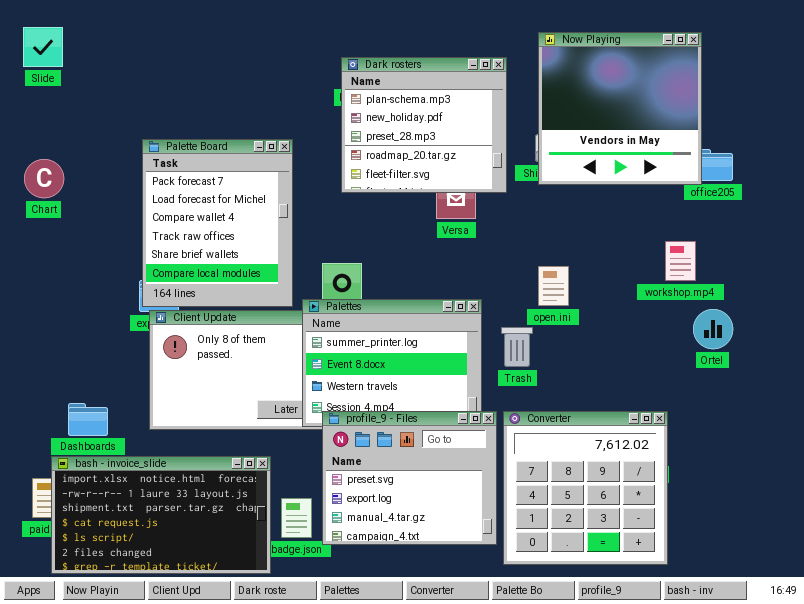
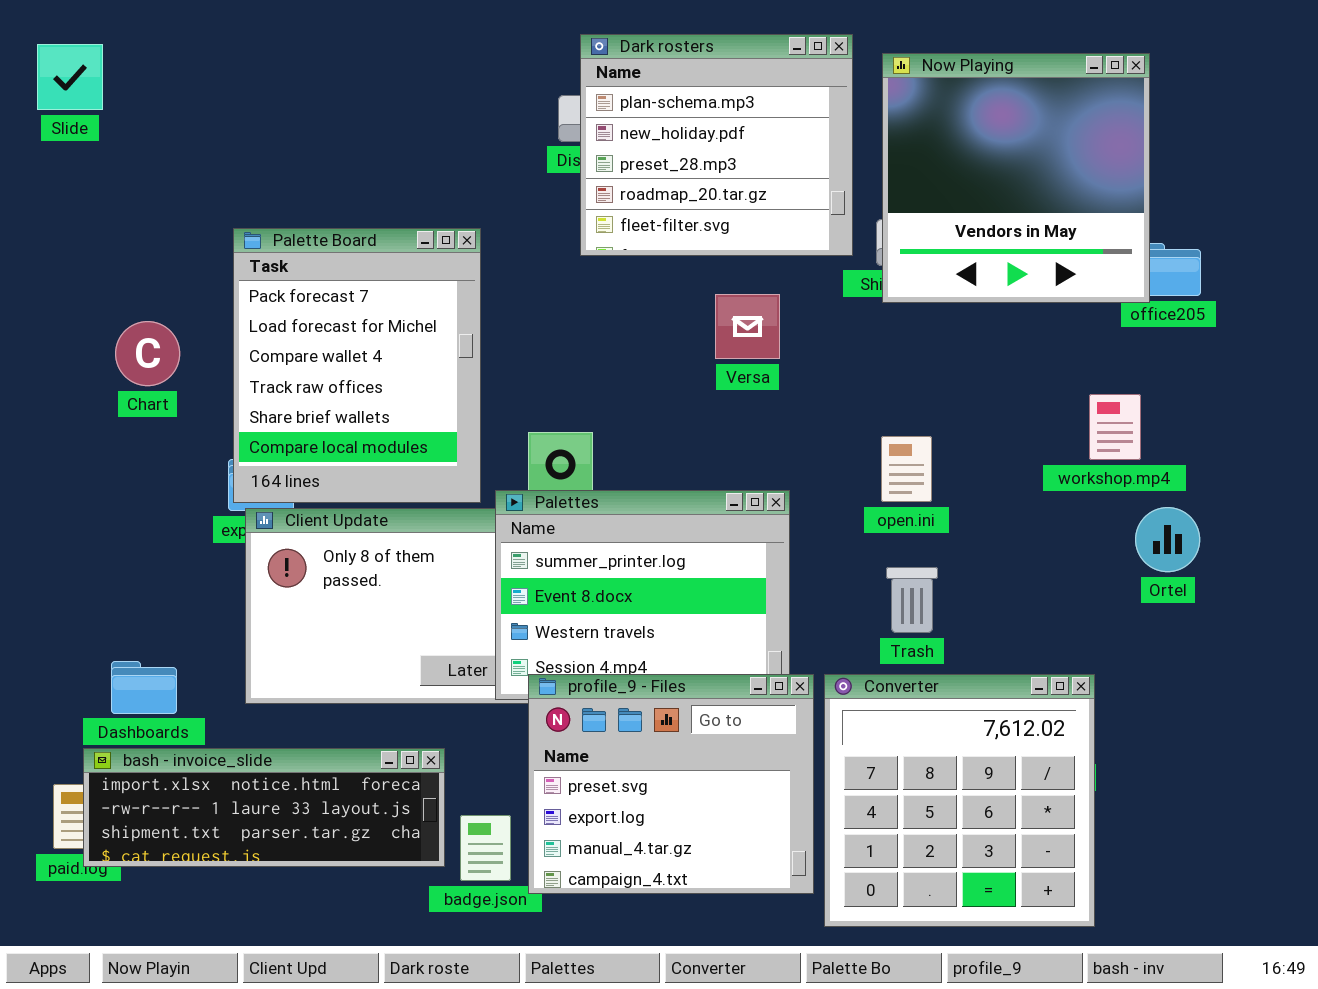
Dark rosters: [341,57,507,193] -> [580,34,853,256], moved
Chart: [24,159,64,198] -> [115,321,180,386], moved
Trash: [501,327,533,367] -> [886,567,938,633], moved
bash - invoice_slide: [51,456,271,574] -> [83,748,445,867], resized

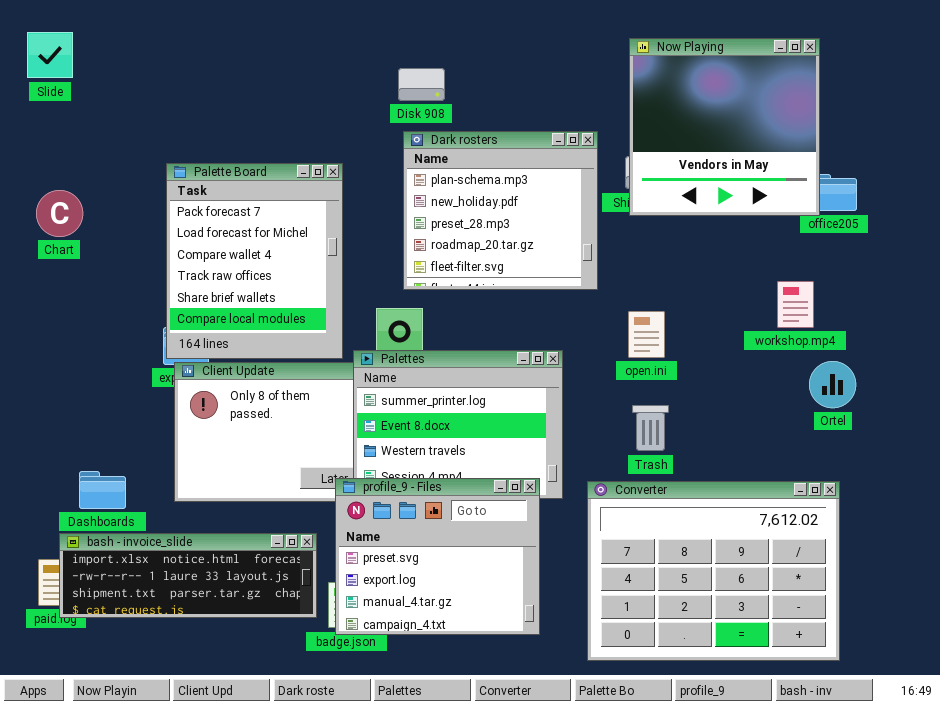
Dark rosters: [580,34,853,256] -> [403,131,598,290], moved
Chart: [115,321,180,386] -> [36,190,83,237], moved
profile_9 - Files: [528,674,814,894] -> [335,478,540,635], moved
Converter: [824,674,1095,927] -> [587,481,840,661], resized

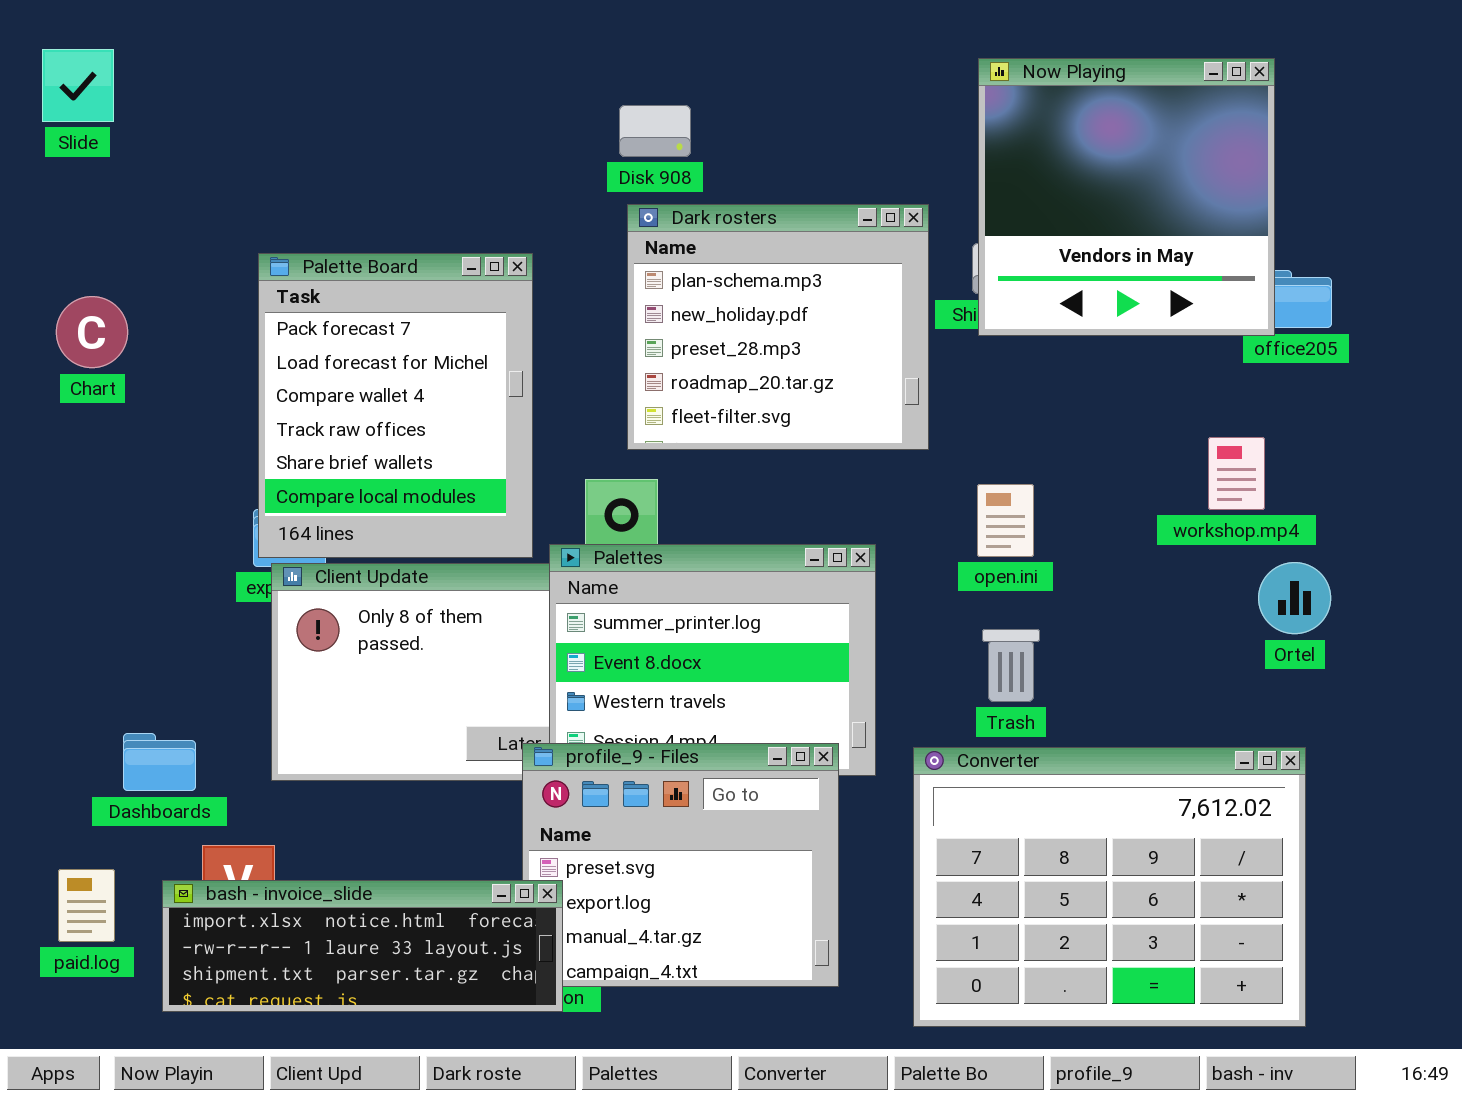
bash - invoice_slide: [59,533,317,618] -> [162,880,563,1012], moved

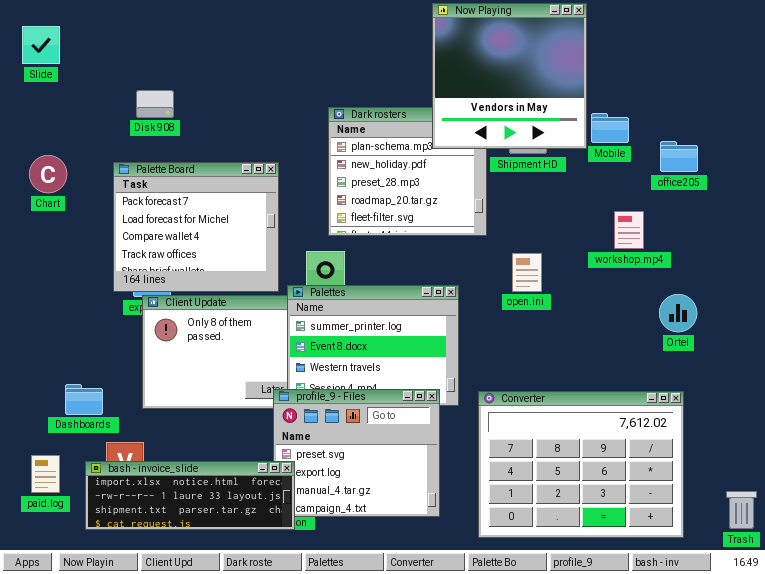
Now Playing: [978,58,1275,336] -> [432,3,587,149], moved
Disk 908: [619,105,691,157] -> [136,90,174,118], moved
Palette Board: [258,253,533,558] -> [113,162,279,292], resized
workshop.mp4: [1208,437,1265,510] -> [614,211,644,249], moved
Trash: [982,629,1040,702] -> [726,491,757,529], moved

